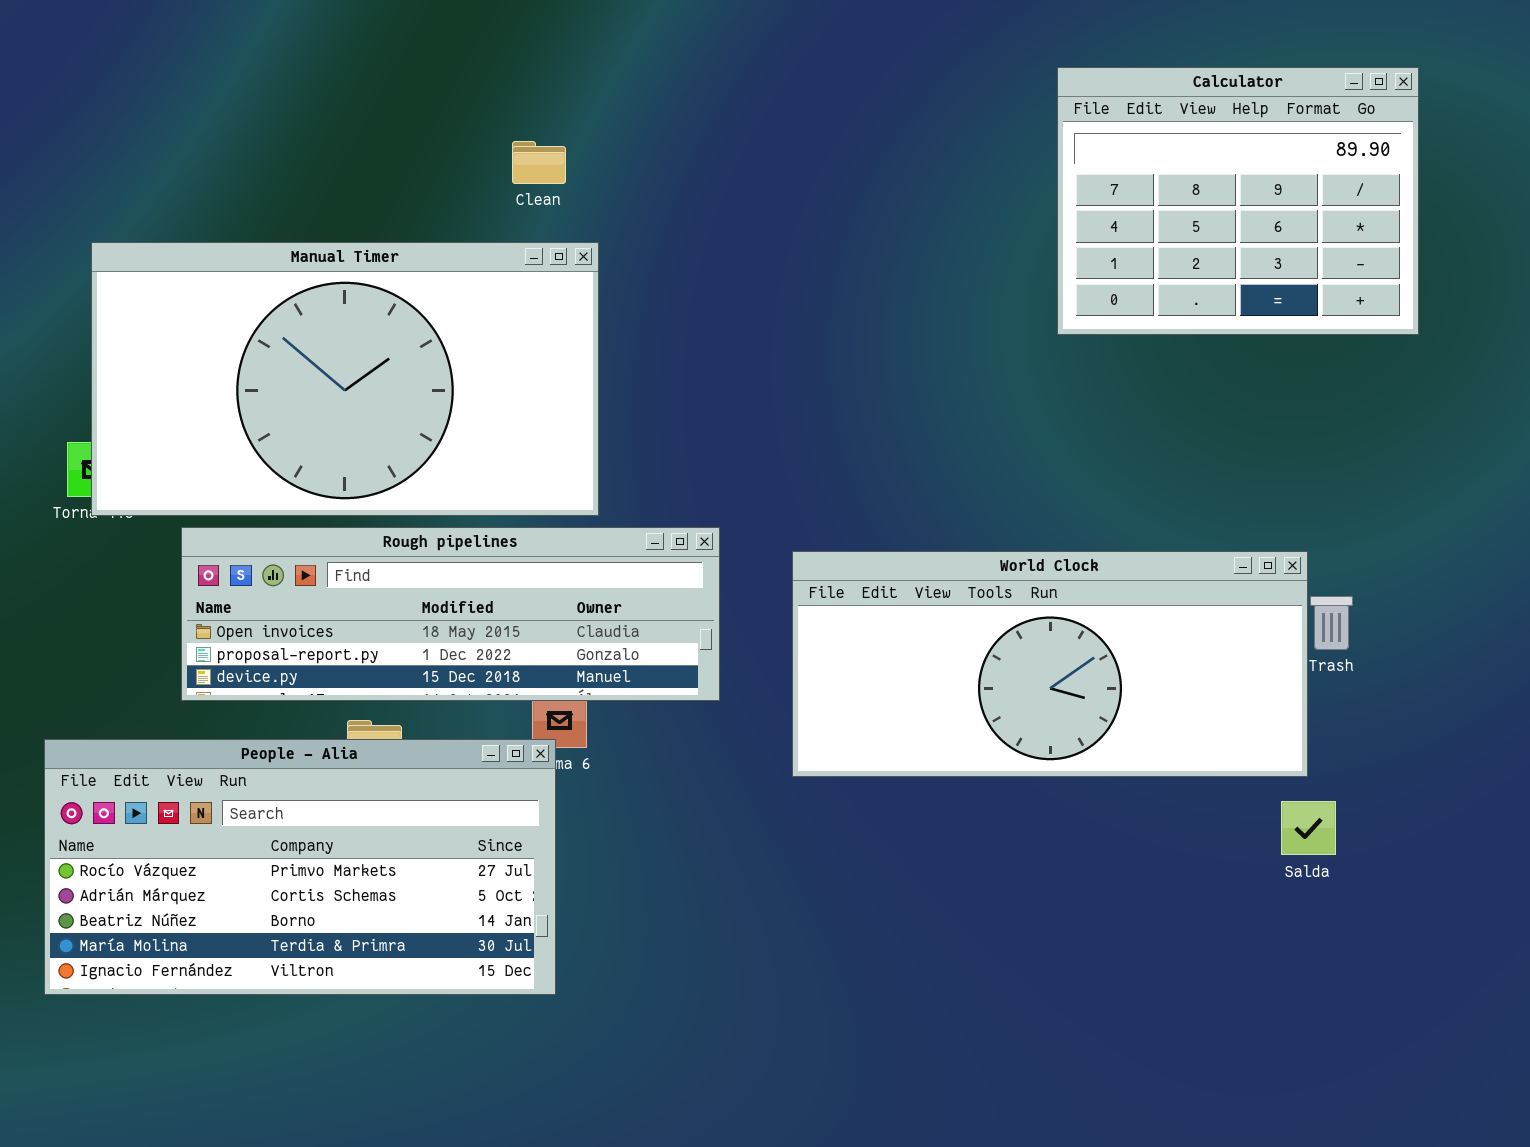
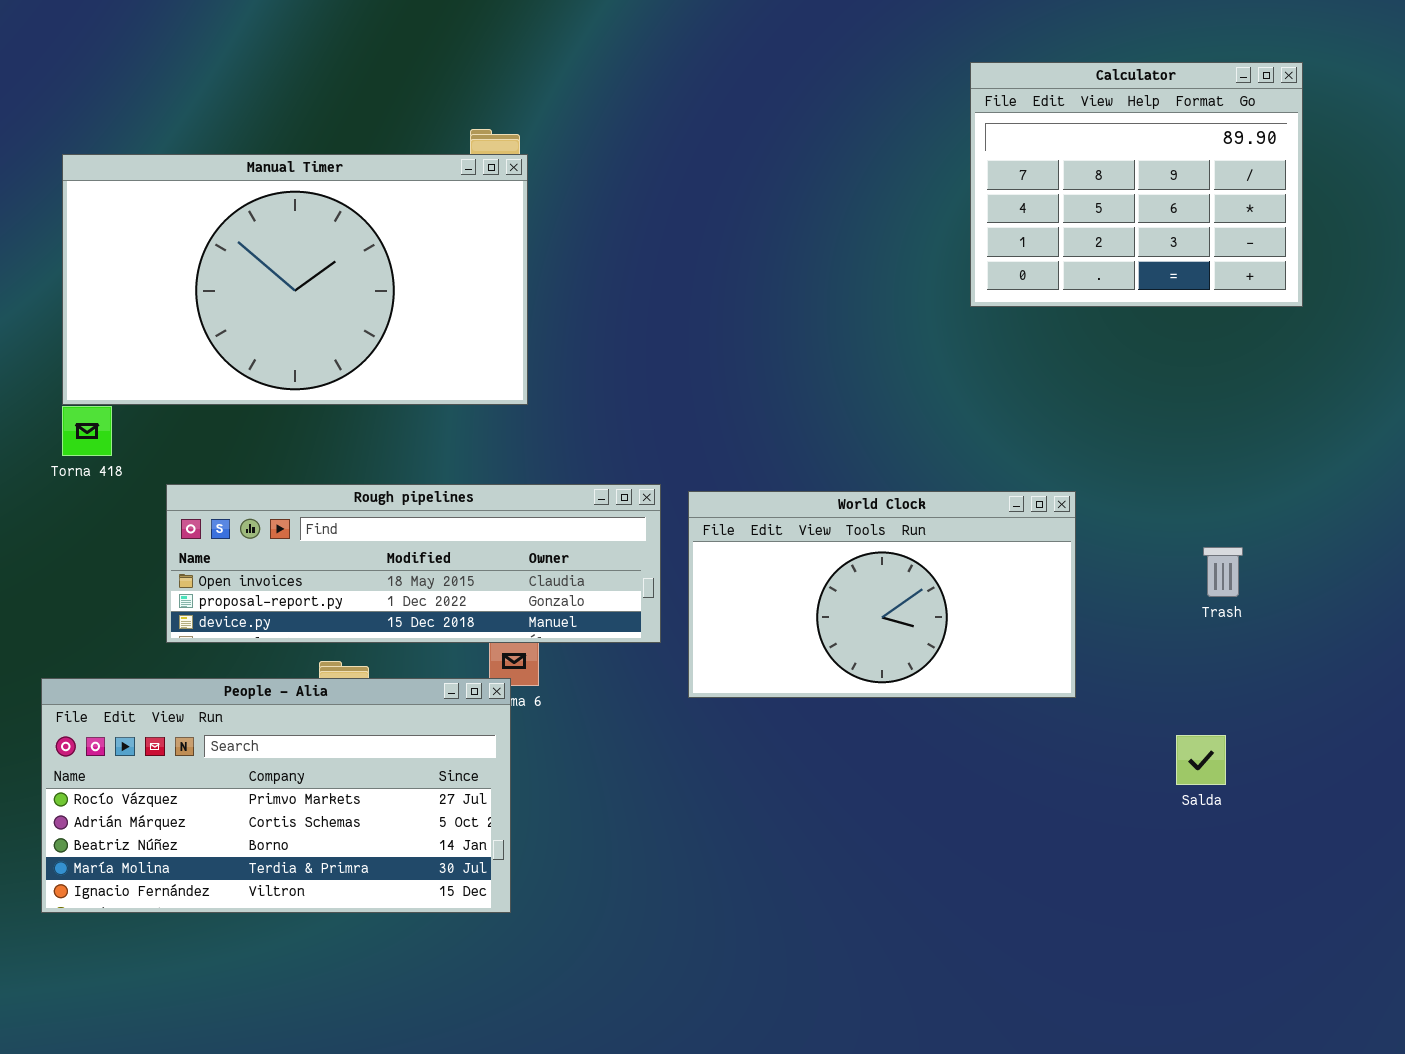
Manual Timer: [91,242,599,516] -> [62,154,528,405], moved
World Clock: [792,551,1308,777] -> [688,491,1076,698], moved, resized

